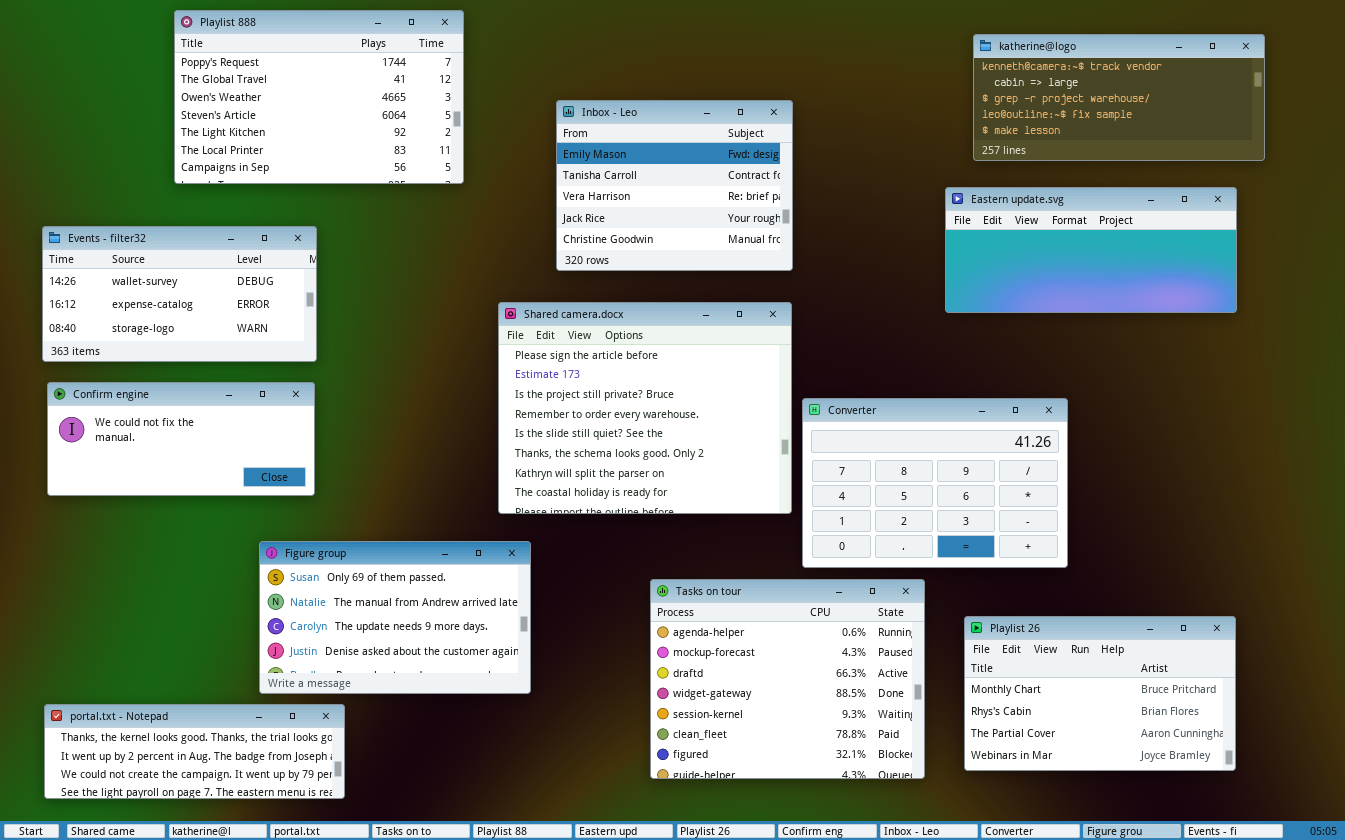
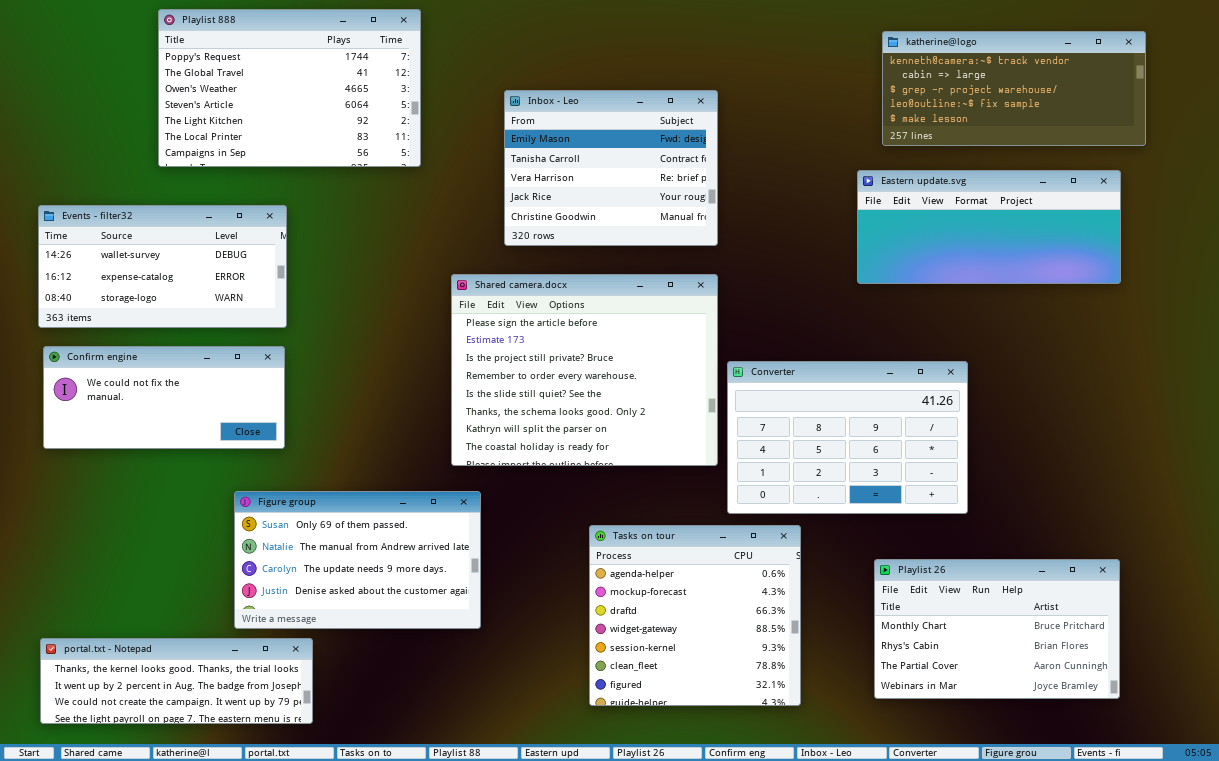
Tasks on tour: [650,579,925,779] -> [589,525,801,706], resized

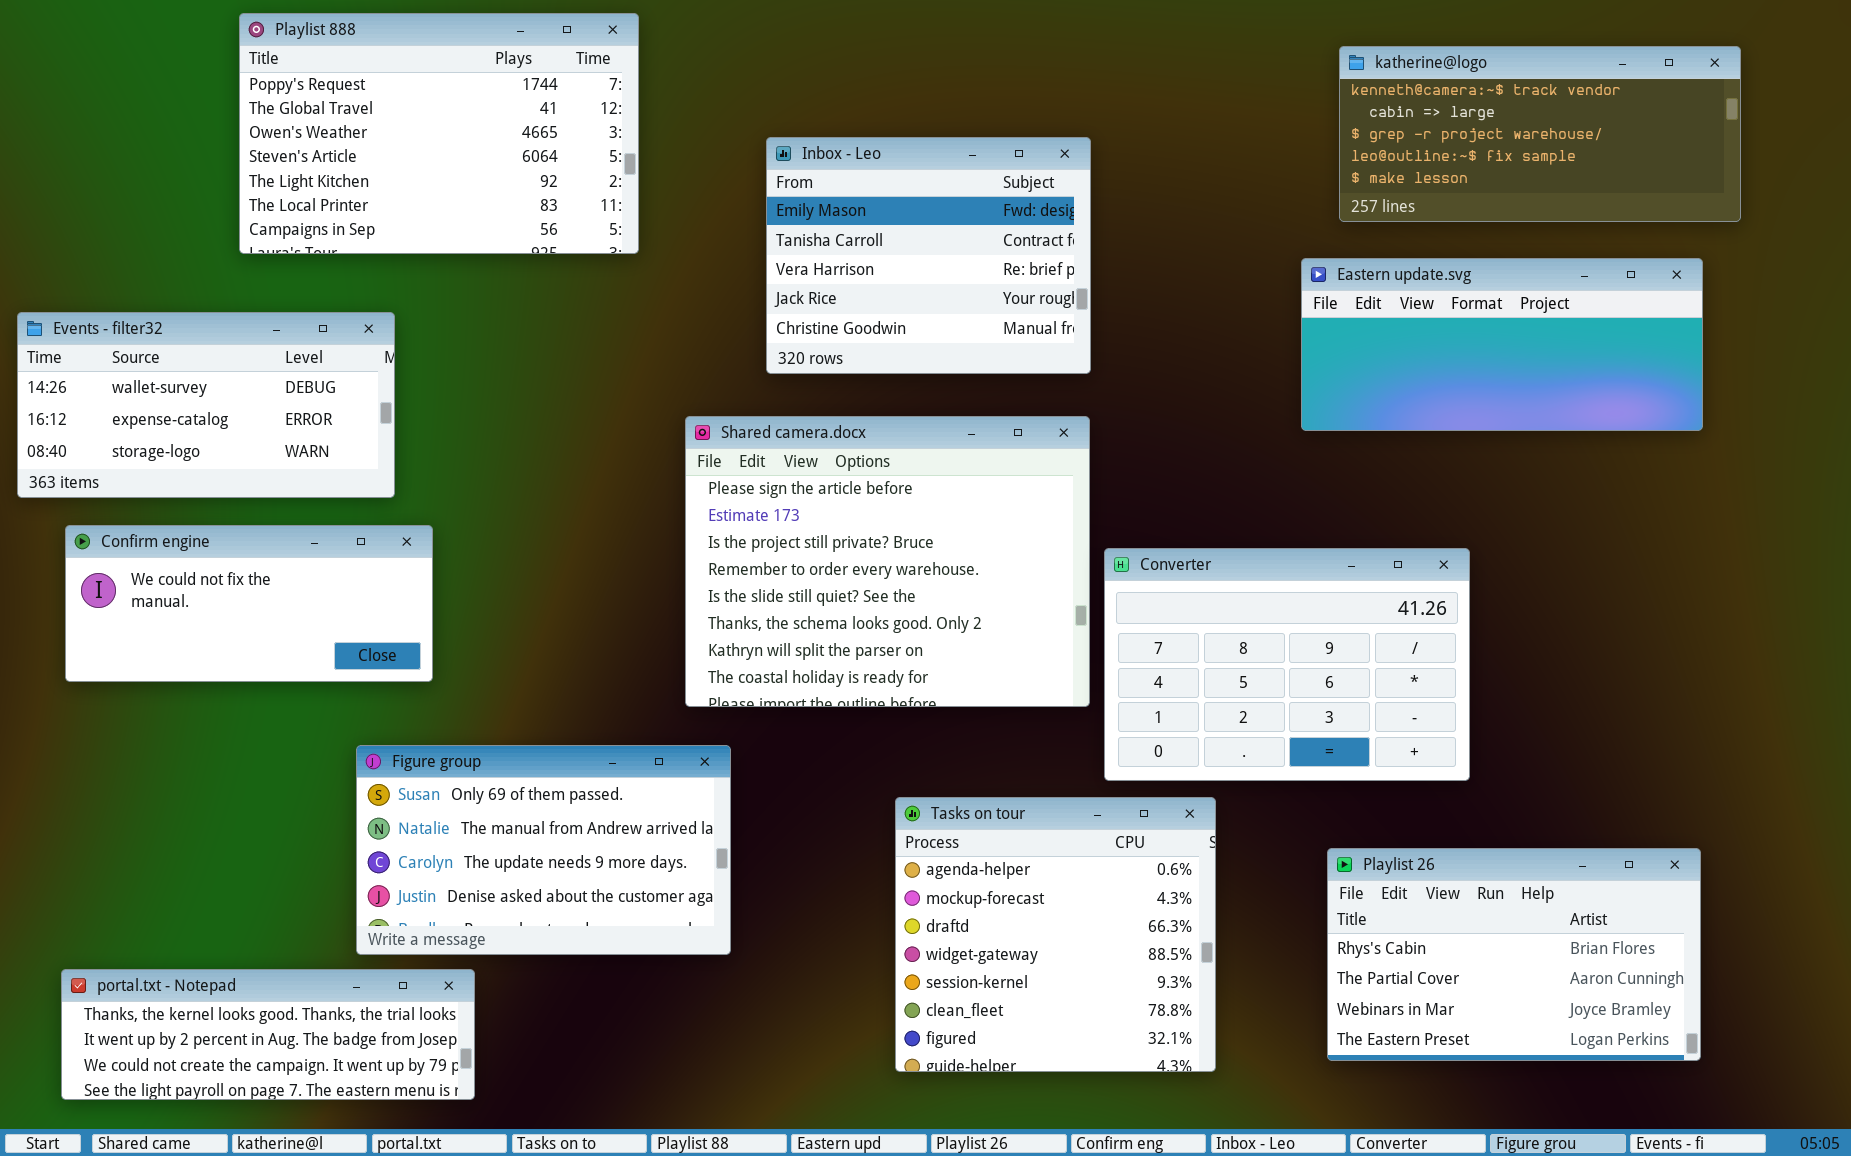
Events - filter32: [38,205,287,328] -> [17,312,395,498], moved
Playlist 26: [874,559,1120,699] -> [1327,848,1701,1061], scrolled down 1 row

